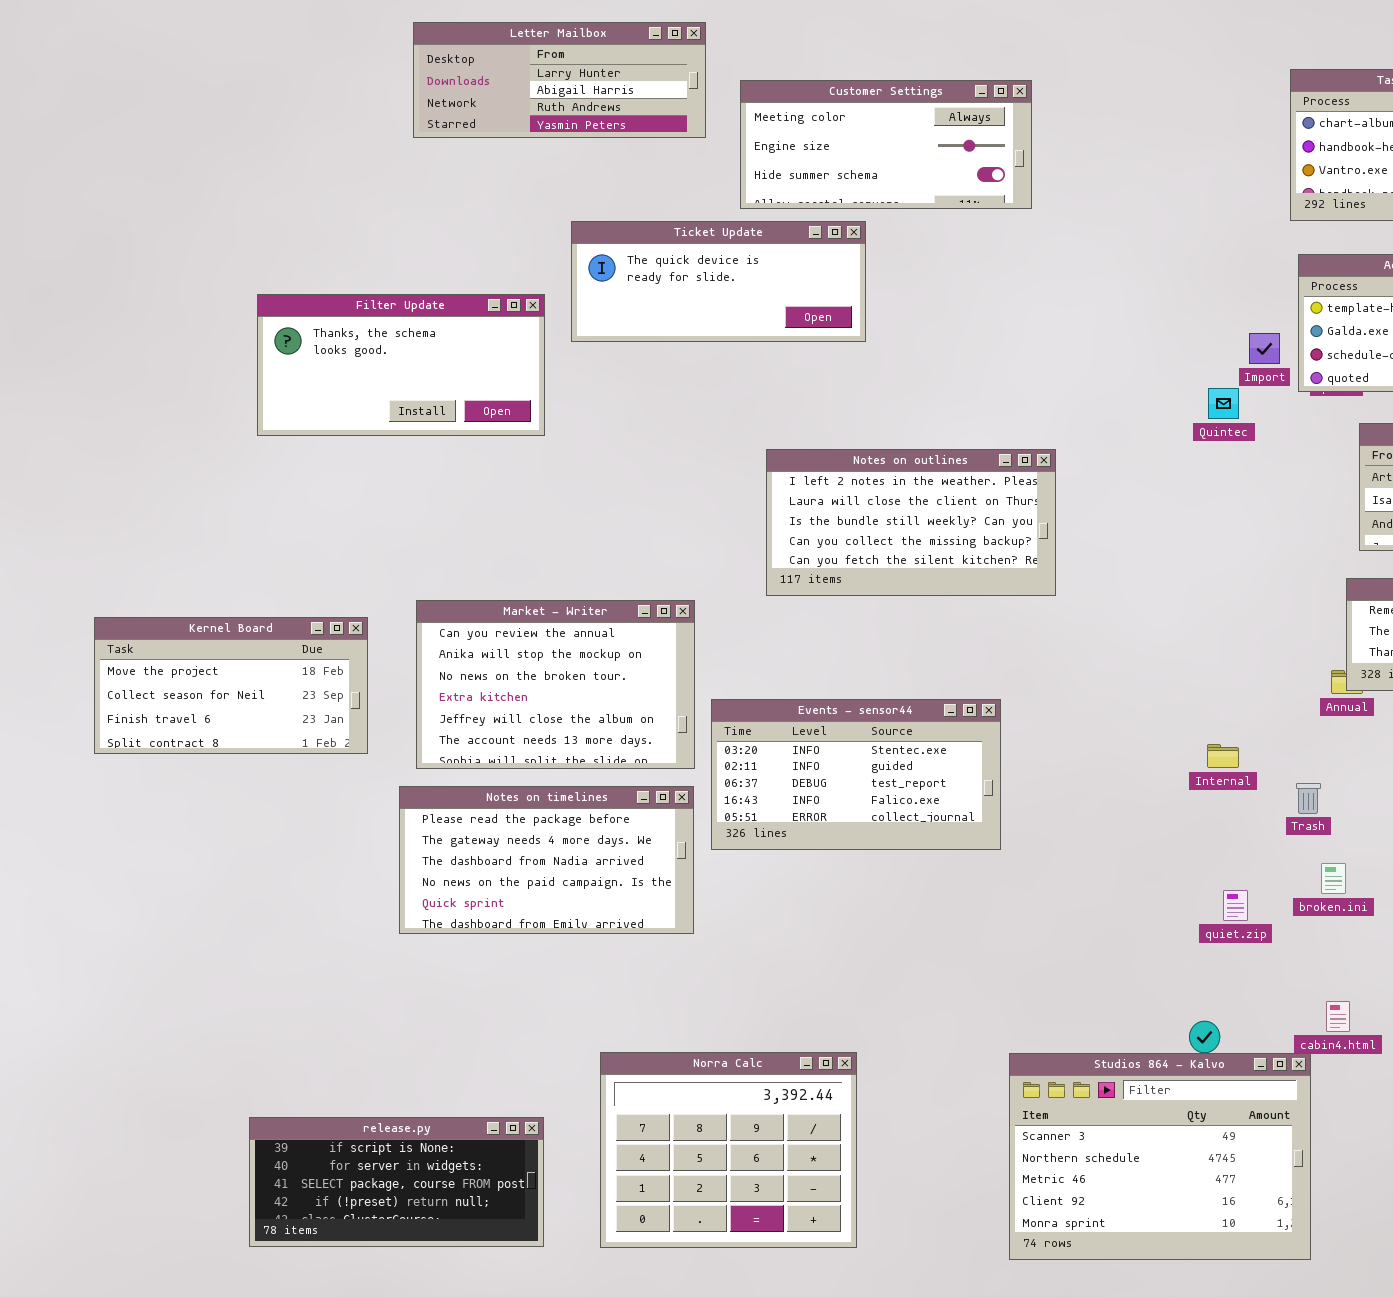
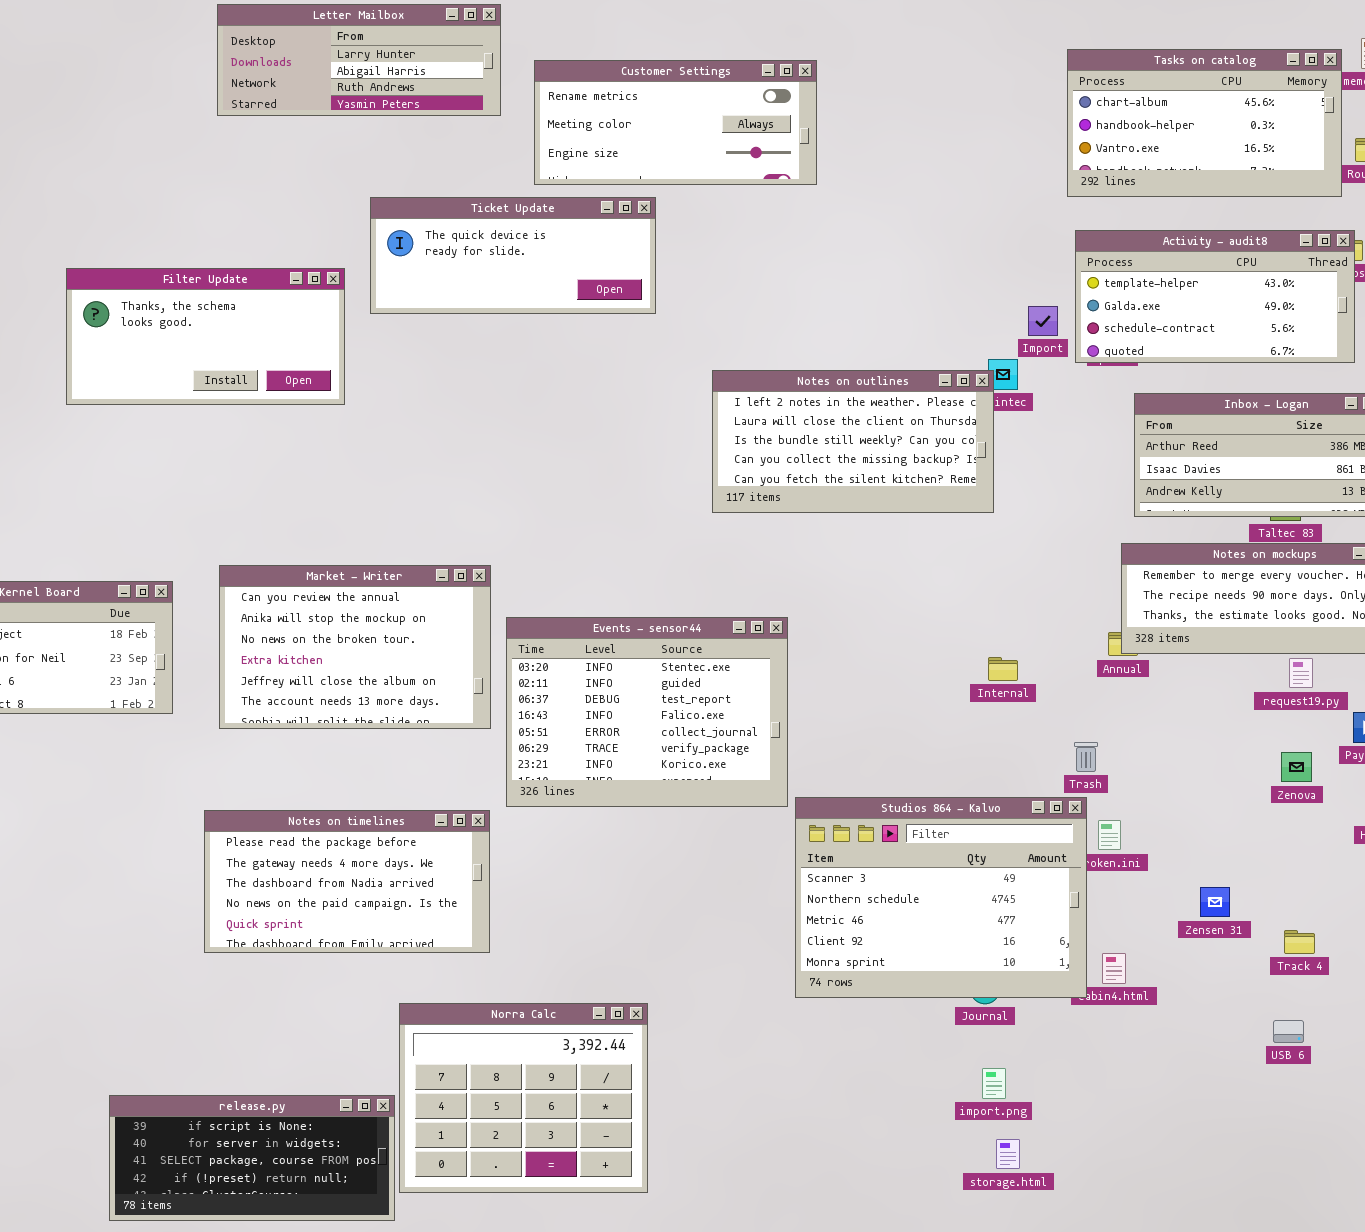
Customer Settings: [740,80,1032,209] -> [534,60,817,185], scrolled up 1 row
Notes on outlines: [766,449,1056,596] -> [712,370,994,513], moved
Events - sensor44: [711,699,1001,850] -> [506,617,788,807], resized
Internal: [1207,744,1239,768] -> [988,657,1018,681], moved
Notes on timelines: [399,786,694,934] -> [204,810,490,953], moved
Studios 864 - Kalvo: [1009,1053,1311,1260] -> [795,797,1087,998], moved
release.py: [249,1117,544,1247] -> [109,1095,395,1221], moved

